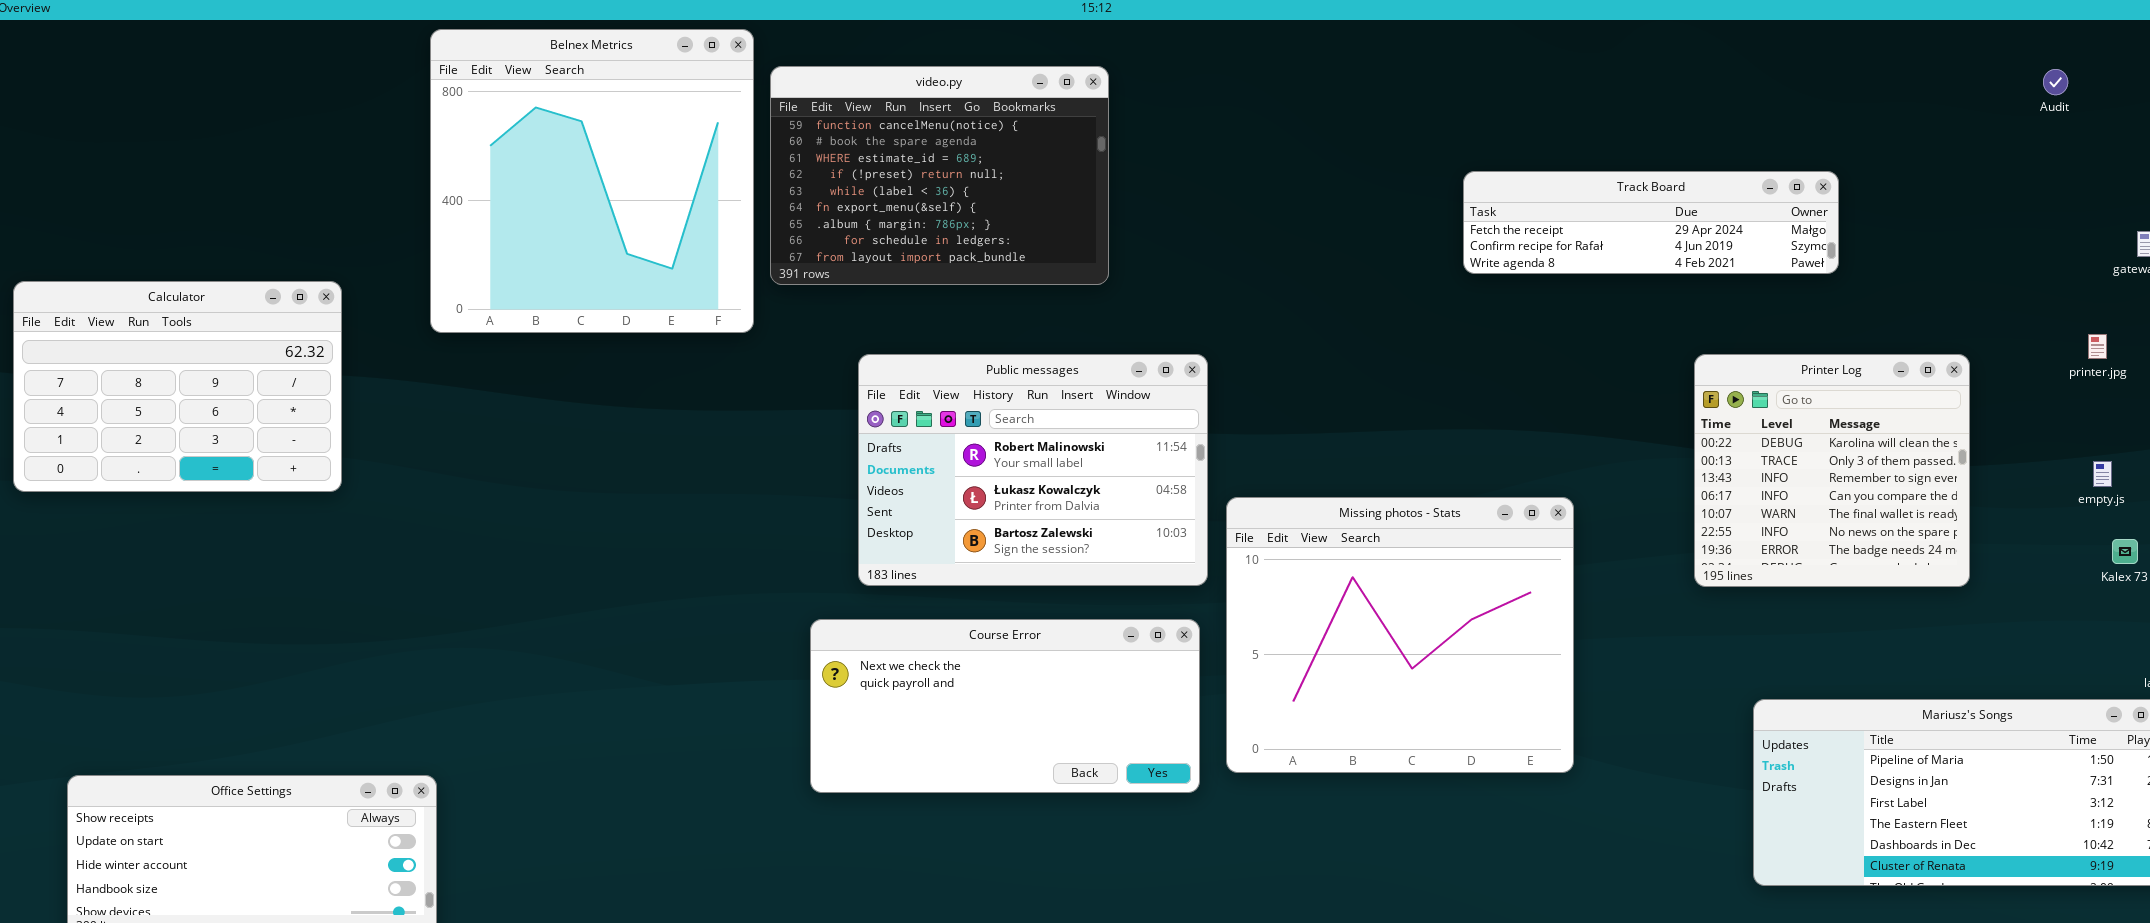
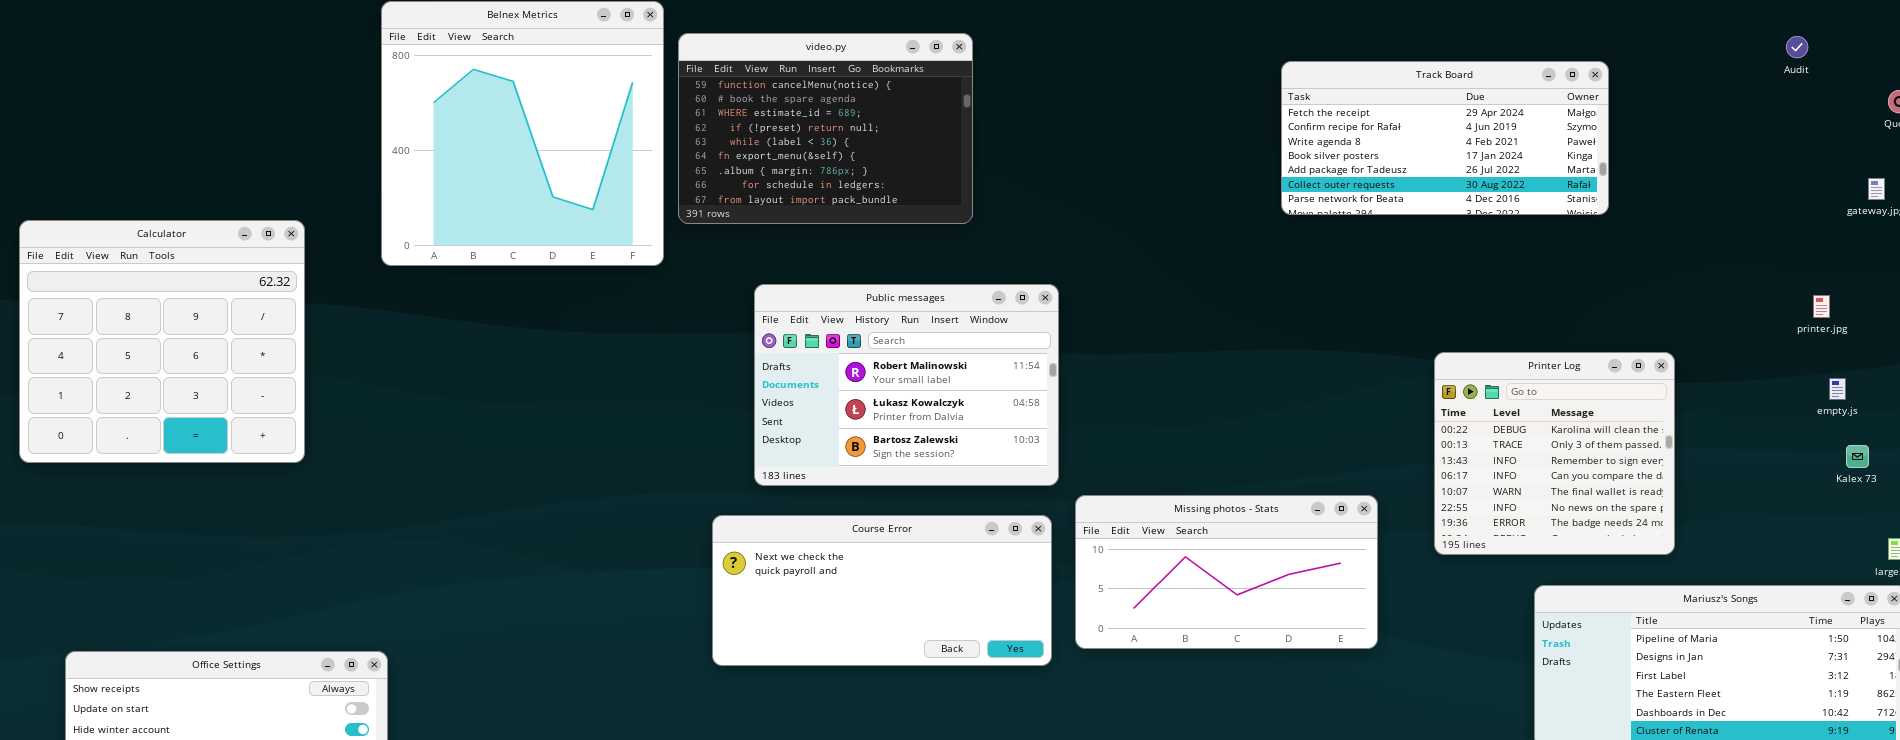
Track Board: [1463,171,1839,274] -> [1281,61,1609,215], resized
Calculator: [13,281,342,492] -> [19,220,305,463], resized
printer.jpg: [2088,334,2107,359] -> [1813,295,1830,318], moved
Printer Log: [1694,354,1970,587] -> [1434,352,1675,555], moved
Missing photos - Stats: [1226,497,1574,773] -> [1075,495,1378,649], resized

